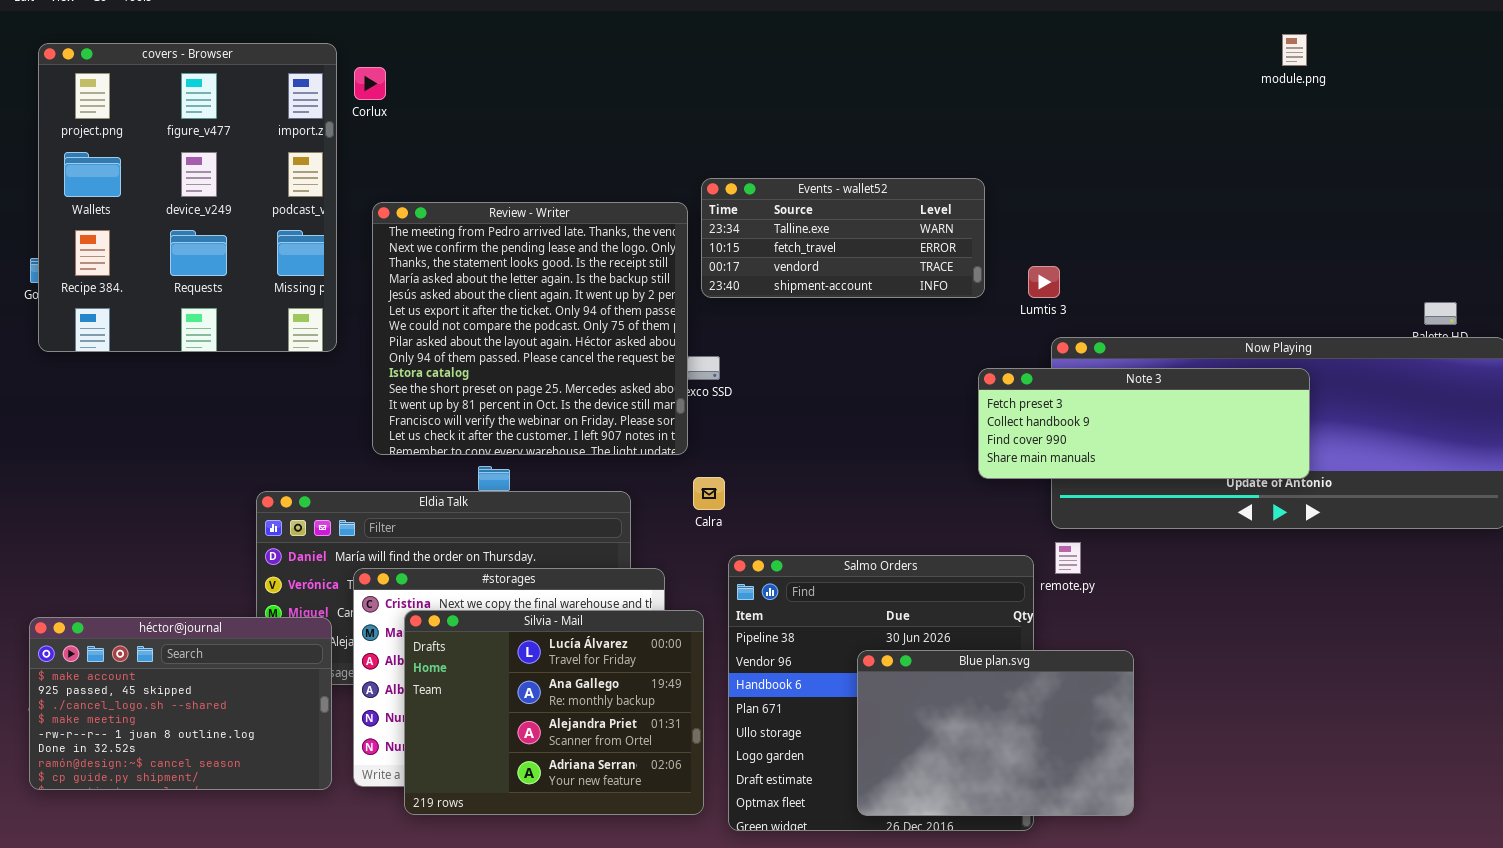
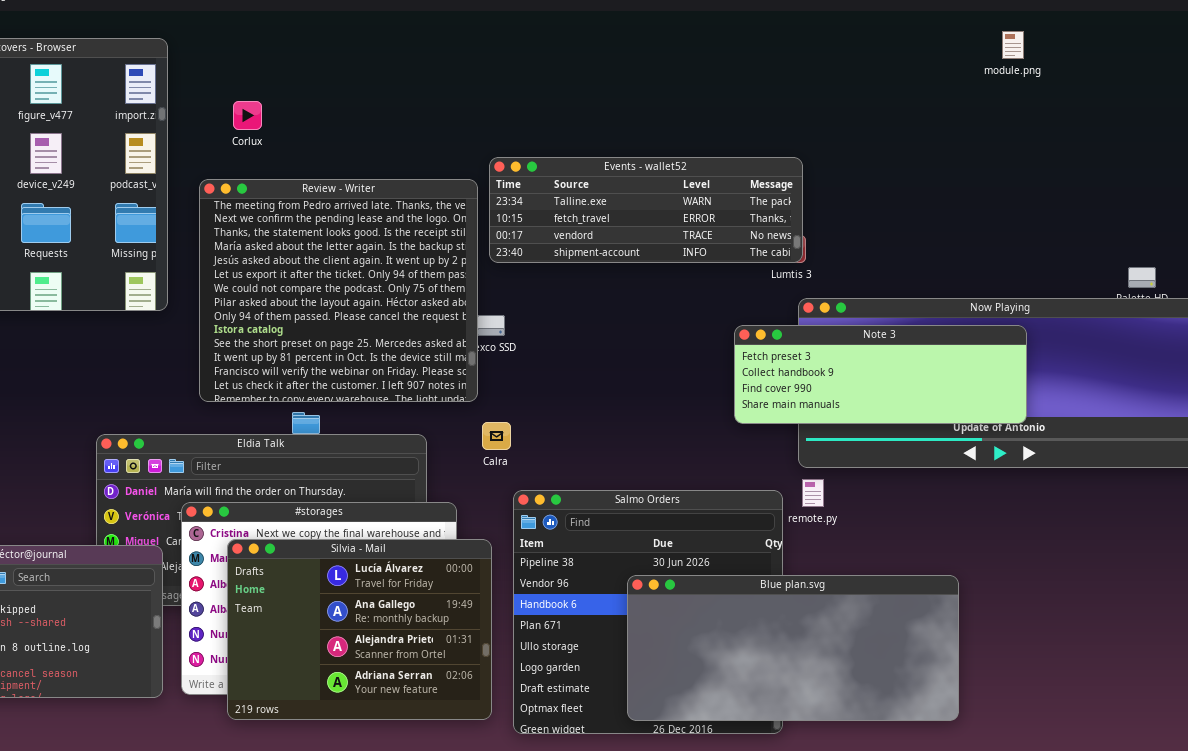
Corlux: [354,67,386,100] -> [233,101,262,130], moved
Events - wallet52: [701,178,985,298] -> [489,157,803,263], resized
Blue plan.svg: [857,650,1134,816] -> [627,575,959,721], resized

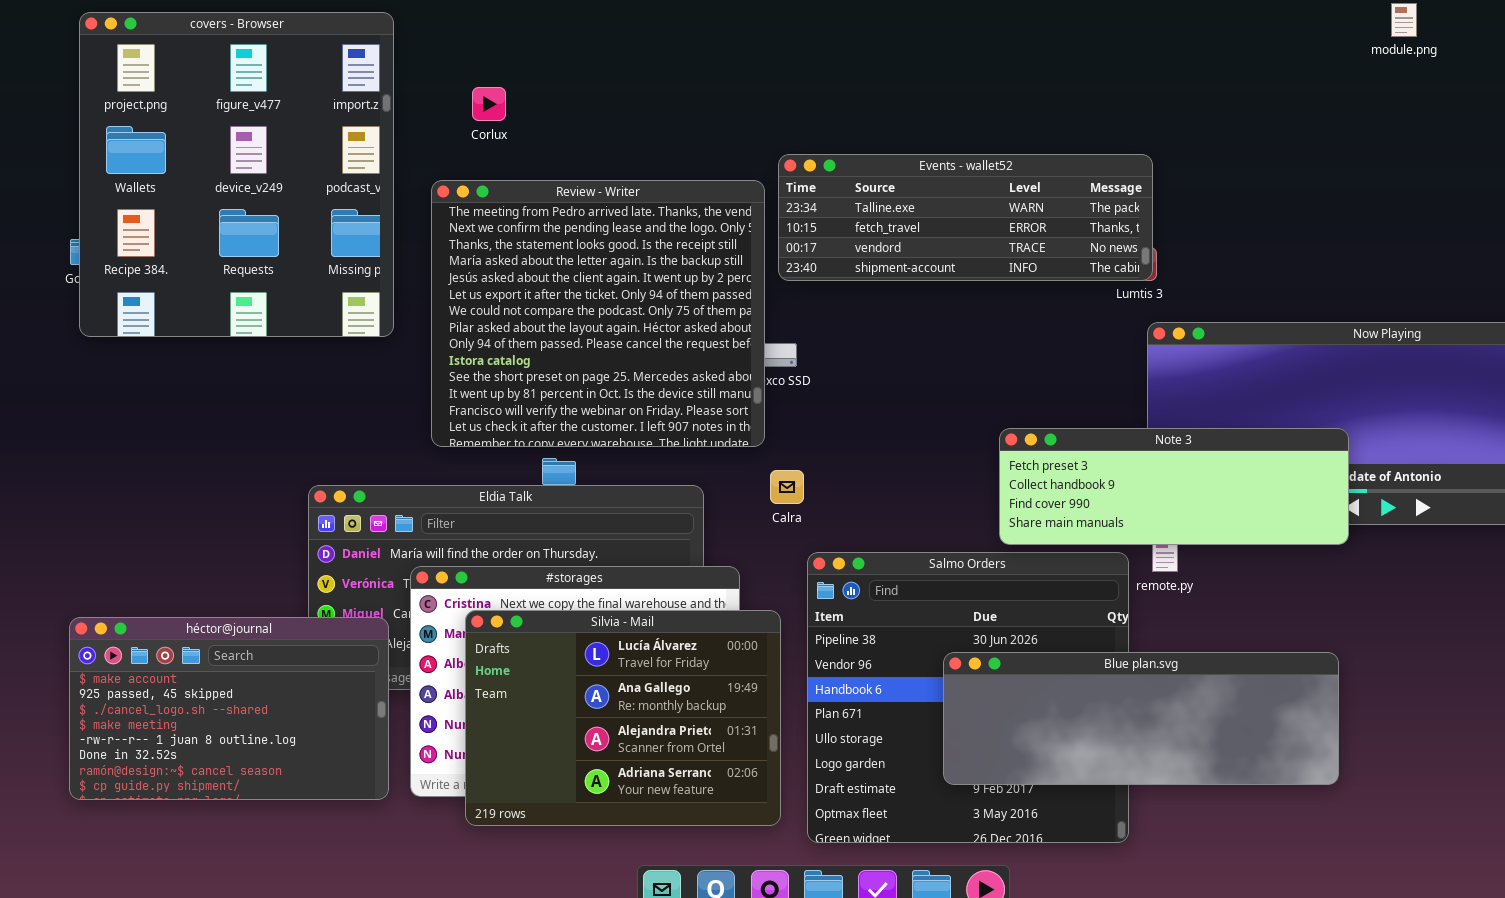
Note 3: [734,325,1027,424] -> [999,428,1349,545], moved
Blue plan.svg: [627,575,959,721] -> [943,652,1339,785], resized

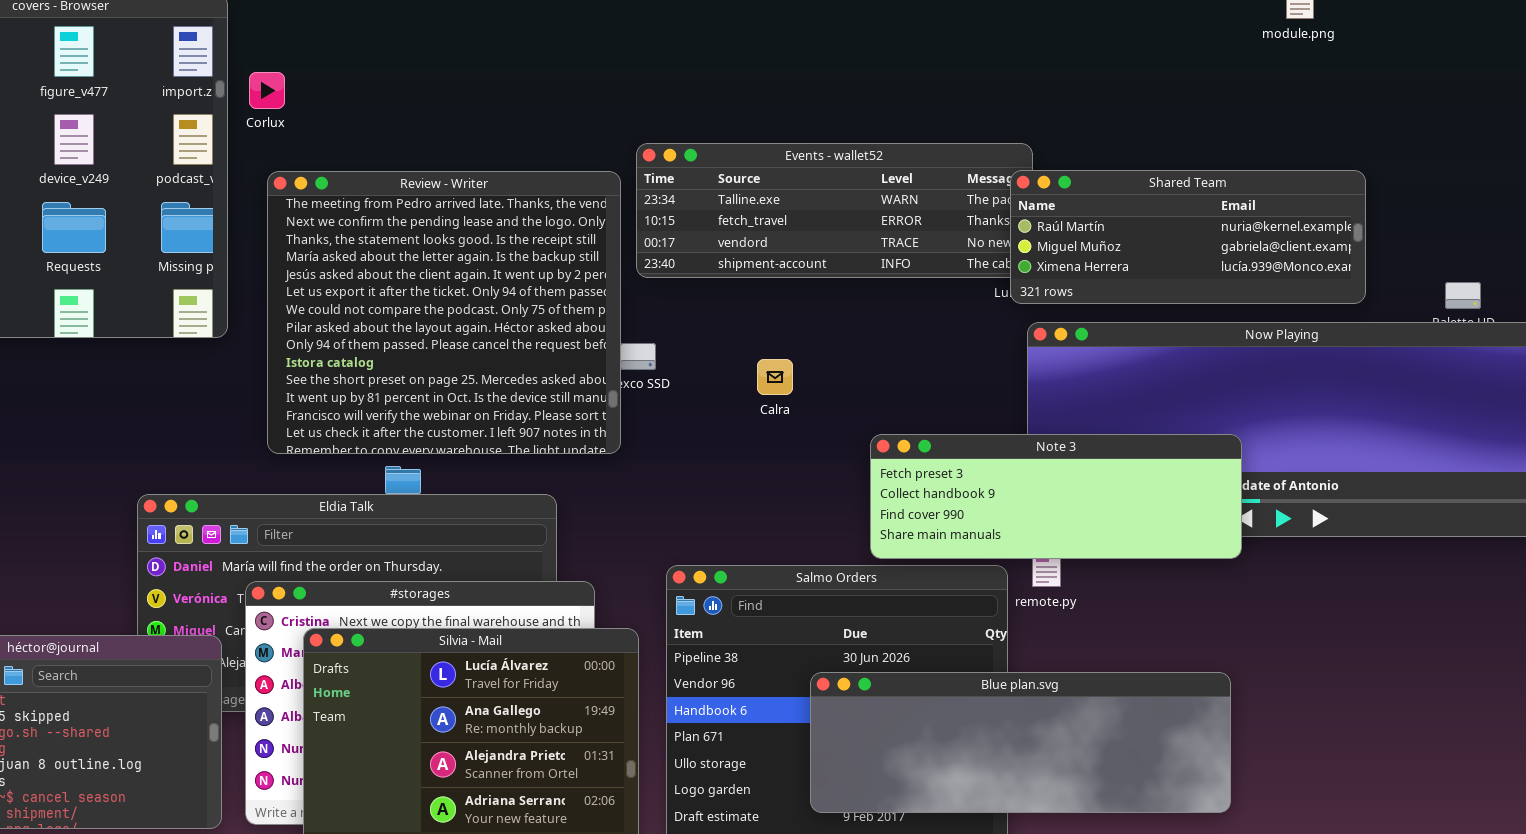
Corlux: [472,87,506,121] -> [249,72,285,109], moved
Shared Team: none -> [1010,170,1366,304], opened
Calra: [770,470,804,504] -> [757,359,793,395], moved

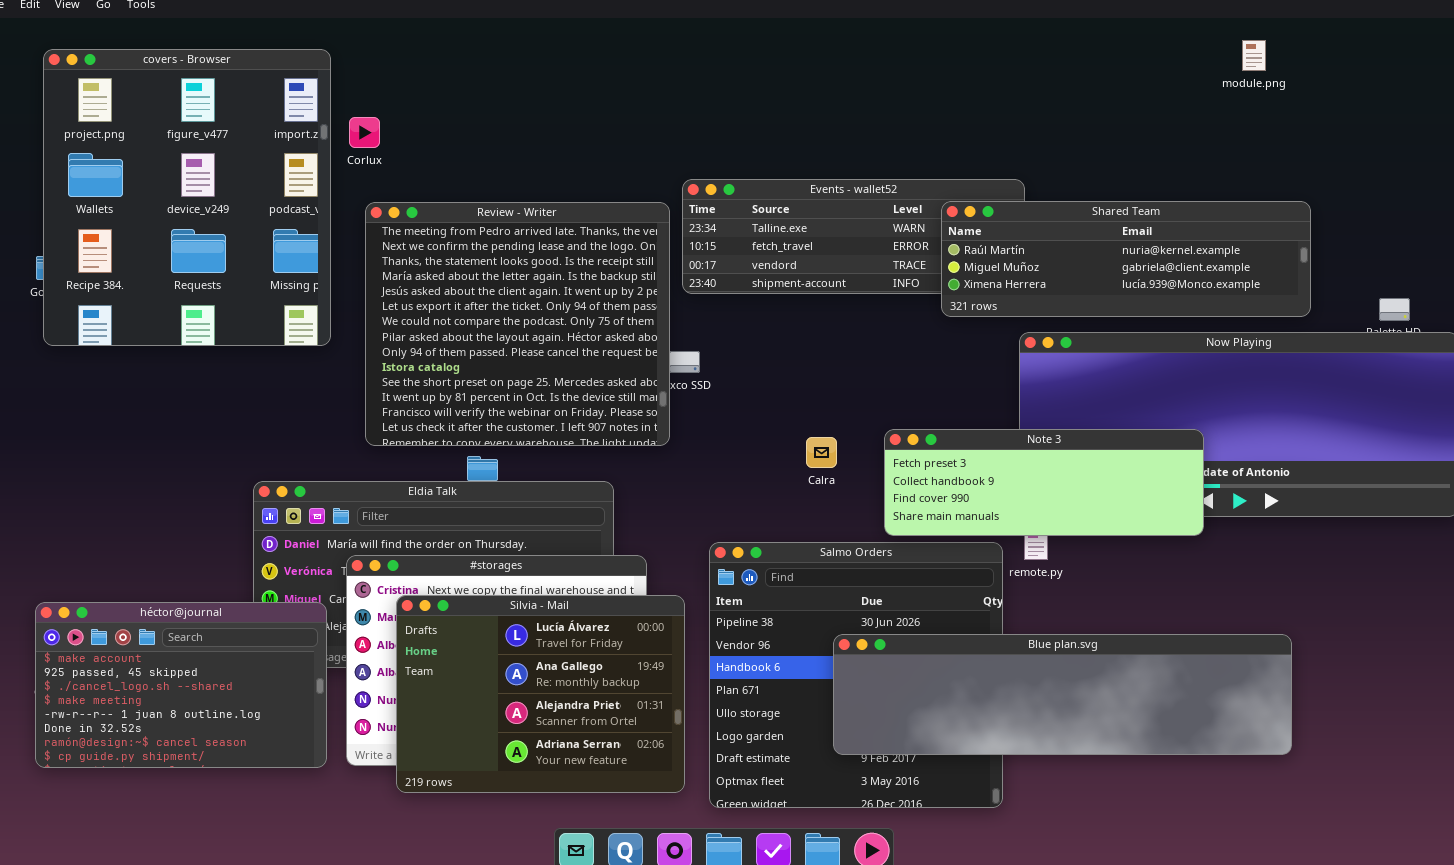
Shared Team: [1010,170,1366,304] -> [941,201,1311,317], resized
Calra: [757,359,793,395] -> [806,437,837,468], moved
Blue plan.svg: [810,672,1231,813] -> [833,634,1292,755], resized

